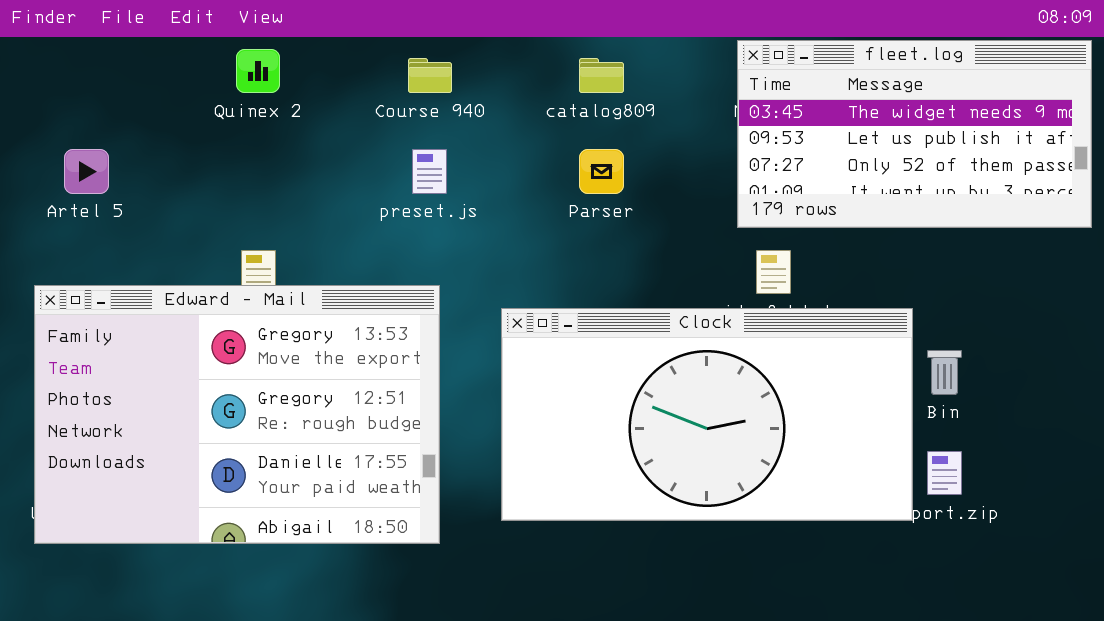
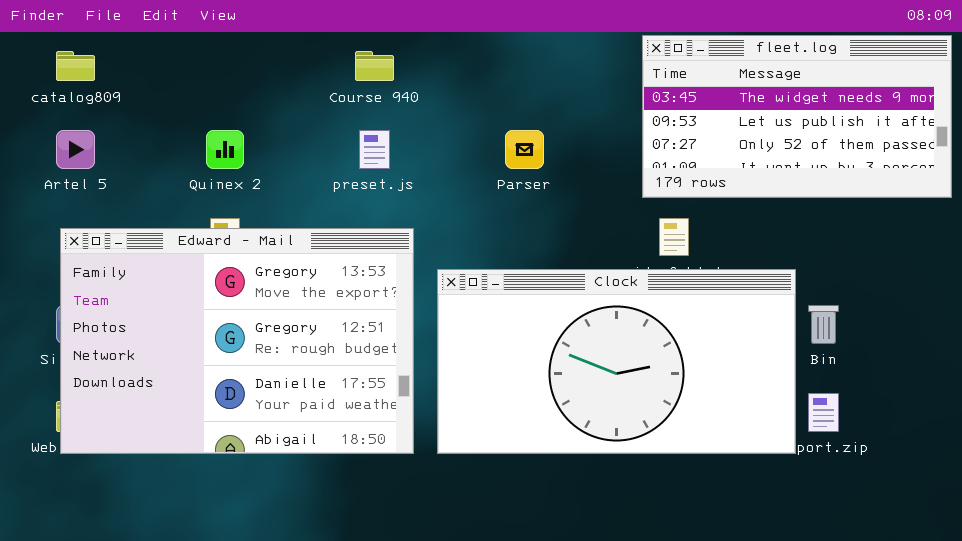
Quinex 2: [236,49,280,93] -> [206,130,244,169], moved
catalog809: [579,58,624,93] -> [56,51,95,81], moved
Edward - Mail: [34,285,440,544] -> [60,228,414,454], moved

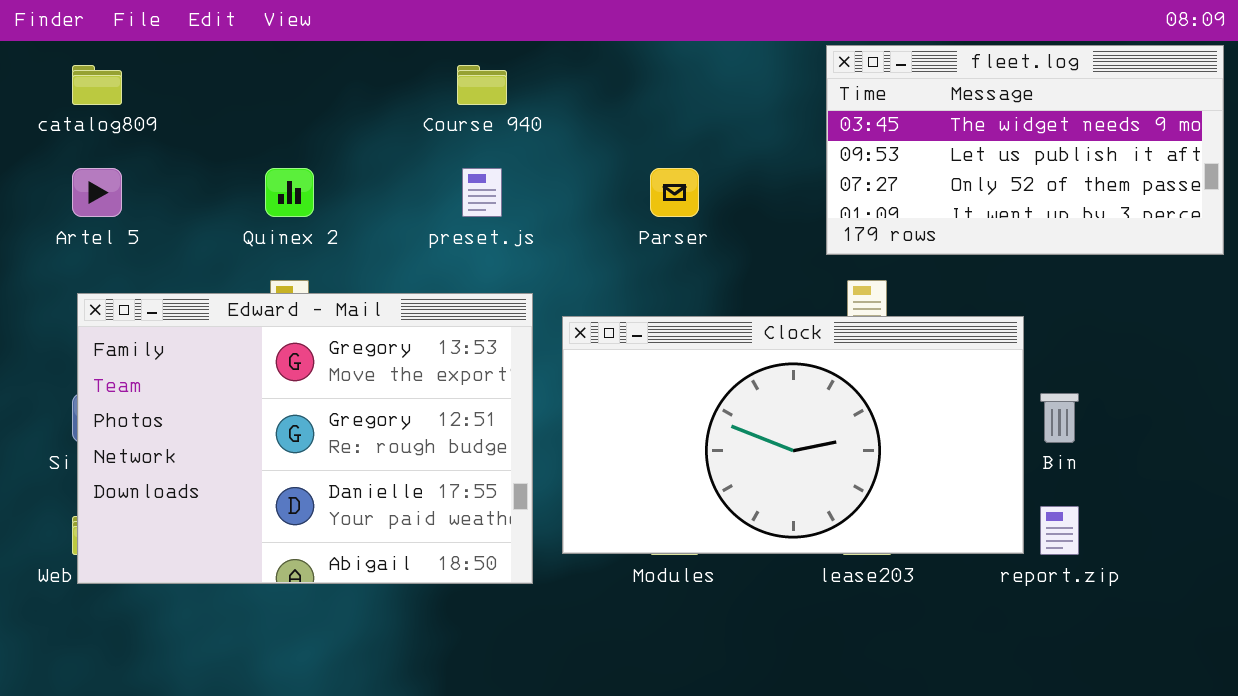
Clock: [437,269,796,454] -> [562,316,1024,554], moved

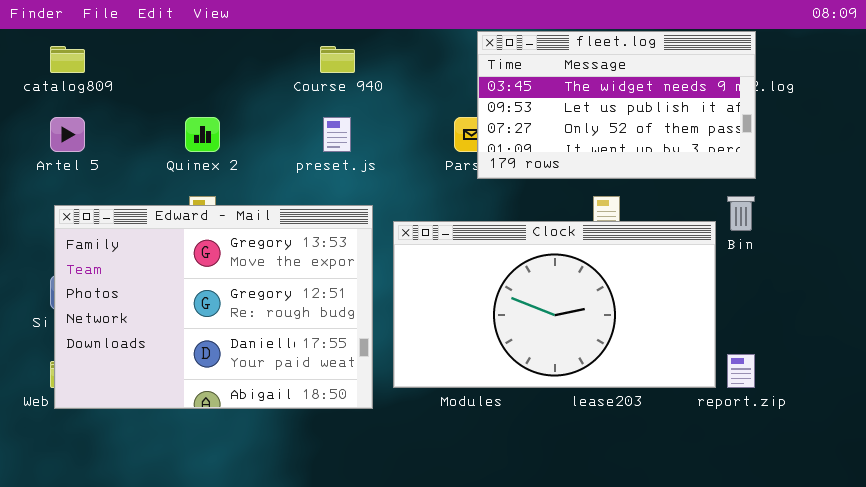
fleet.log: [826,45,1224,255] -> [477,31,756,179], moved
Bin: [1040,393,1079,443] -> [727,196,755,231], moved

